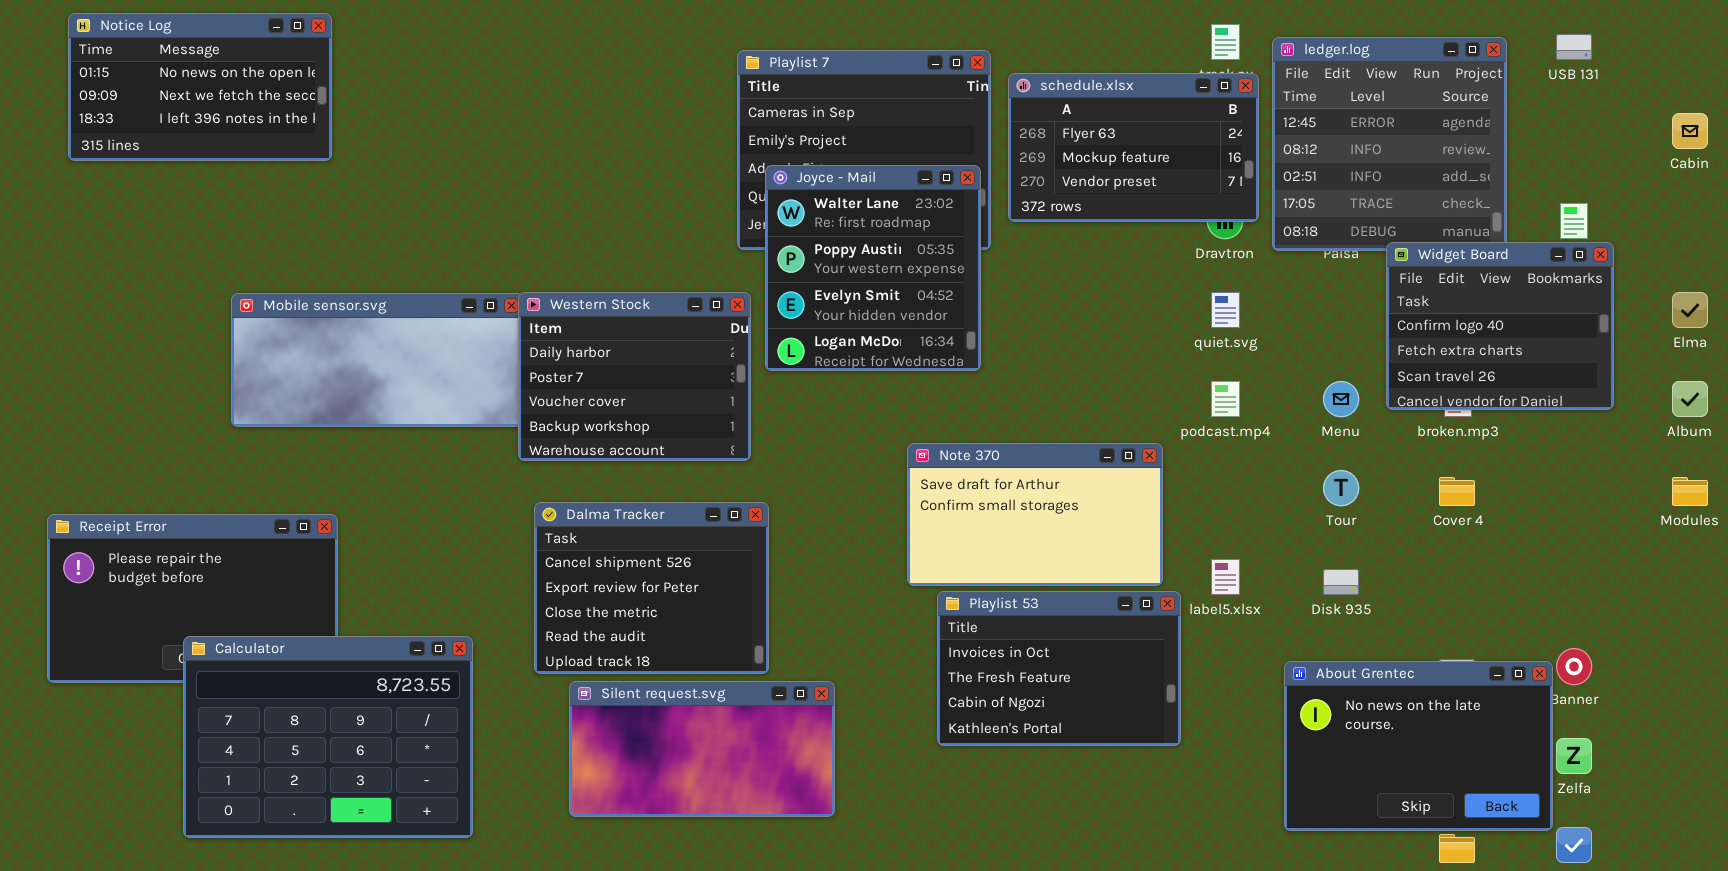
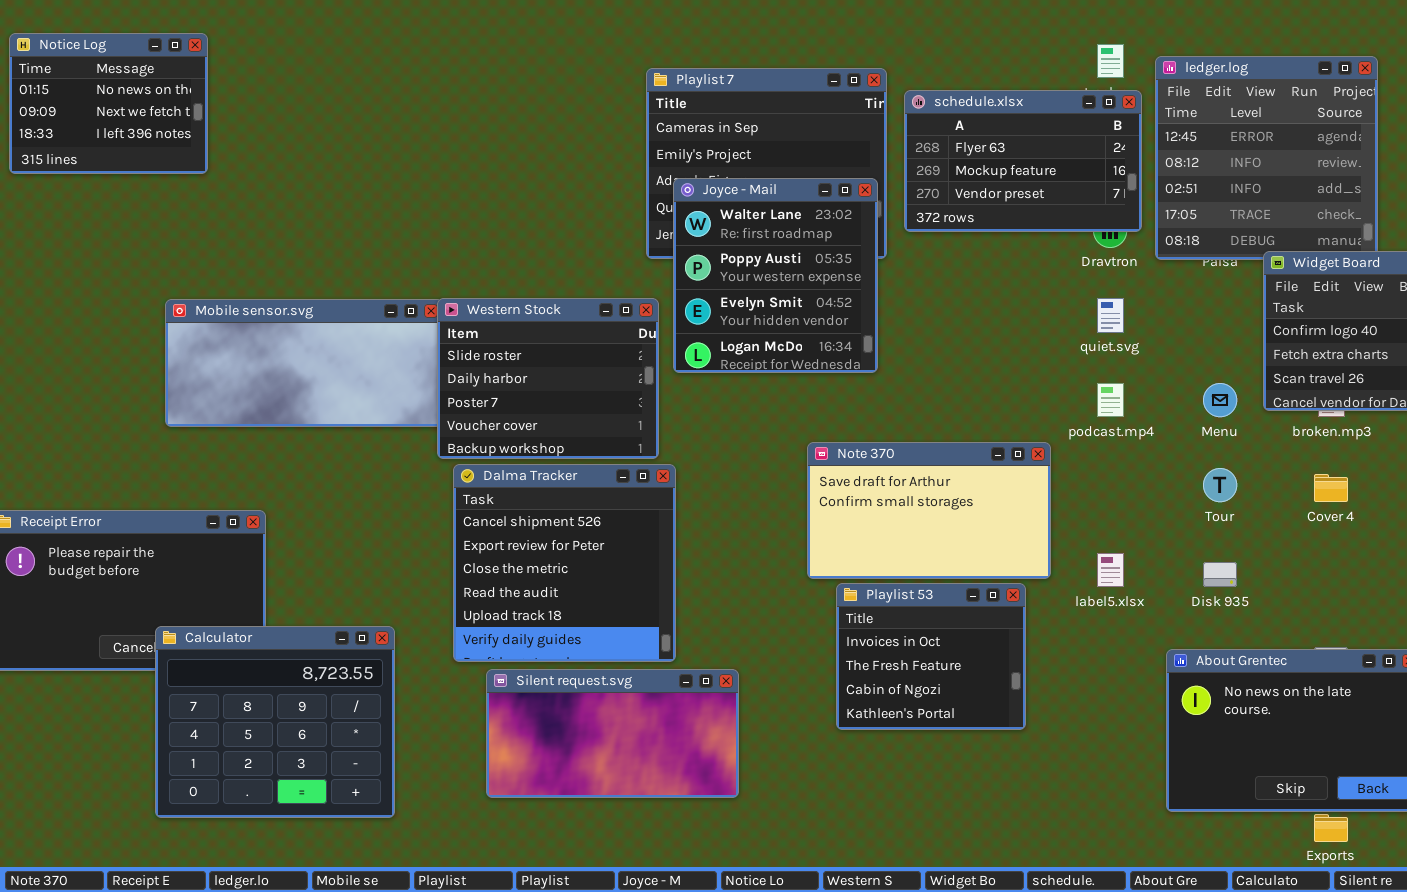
Notice Log: [68,13,332,161] -> [9,33,208,174], resized
Western Stock: [518,292,751,461] -> [437,298,659,459], scrolled up 1 row
Dalma Tracker: [534,502,769,674] -> [453,464,676,662], resized
Playlist 53: [937,591,1181,746] -> [836,583,1026,730], resized
Calculator: [183,636,473,838] -> [155,626,395,818], resized

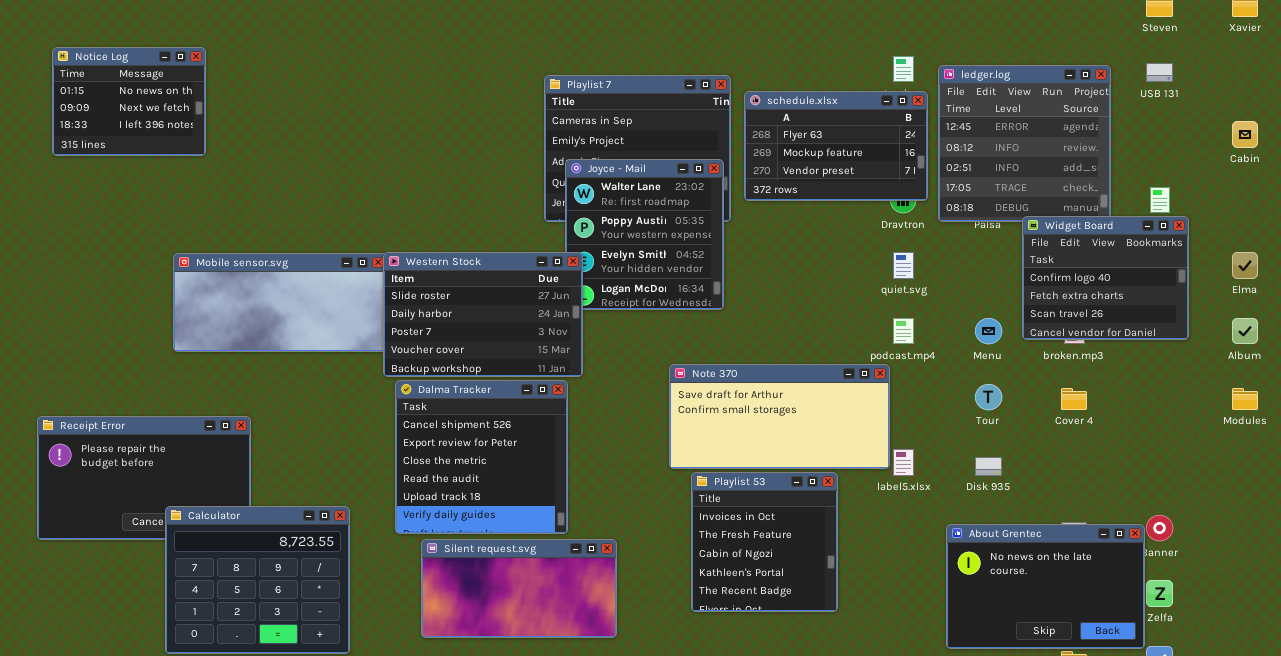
Western Stock: [437,298,659,459] -> [383,252,583,377], resized
Note 370: [807,442,1051,579] -> [669,364,890,469], resized
Playlist 53: [836,583,1026,730] -> [691,472,838,612], resized

